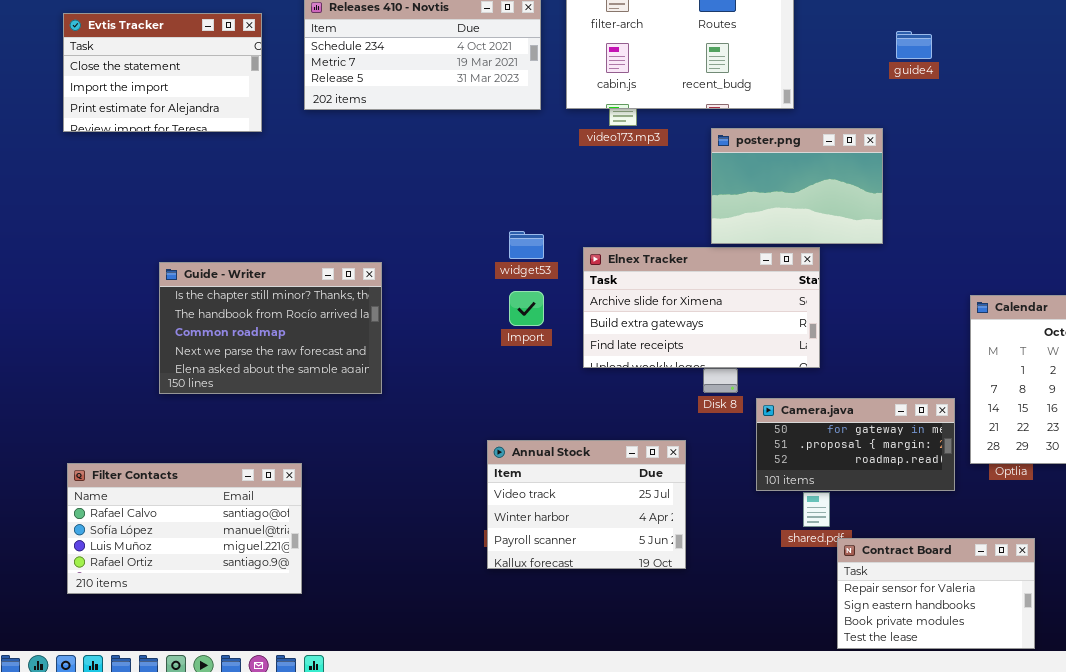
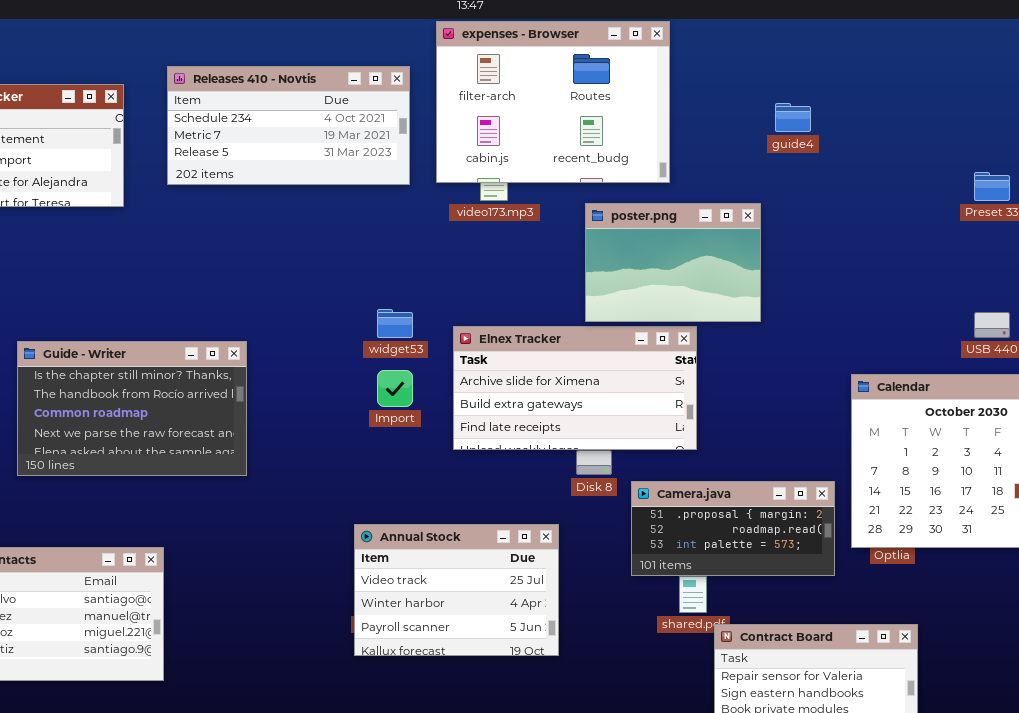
Camera.java: [756,398,955,491] -> [631,481,835,576], scrolled down 1 row

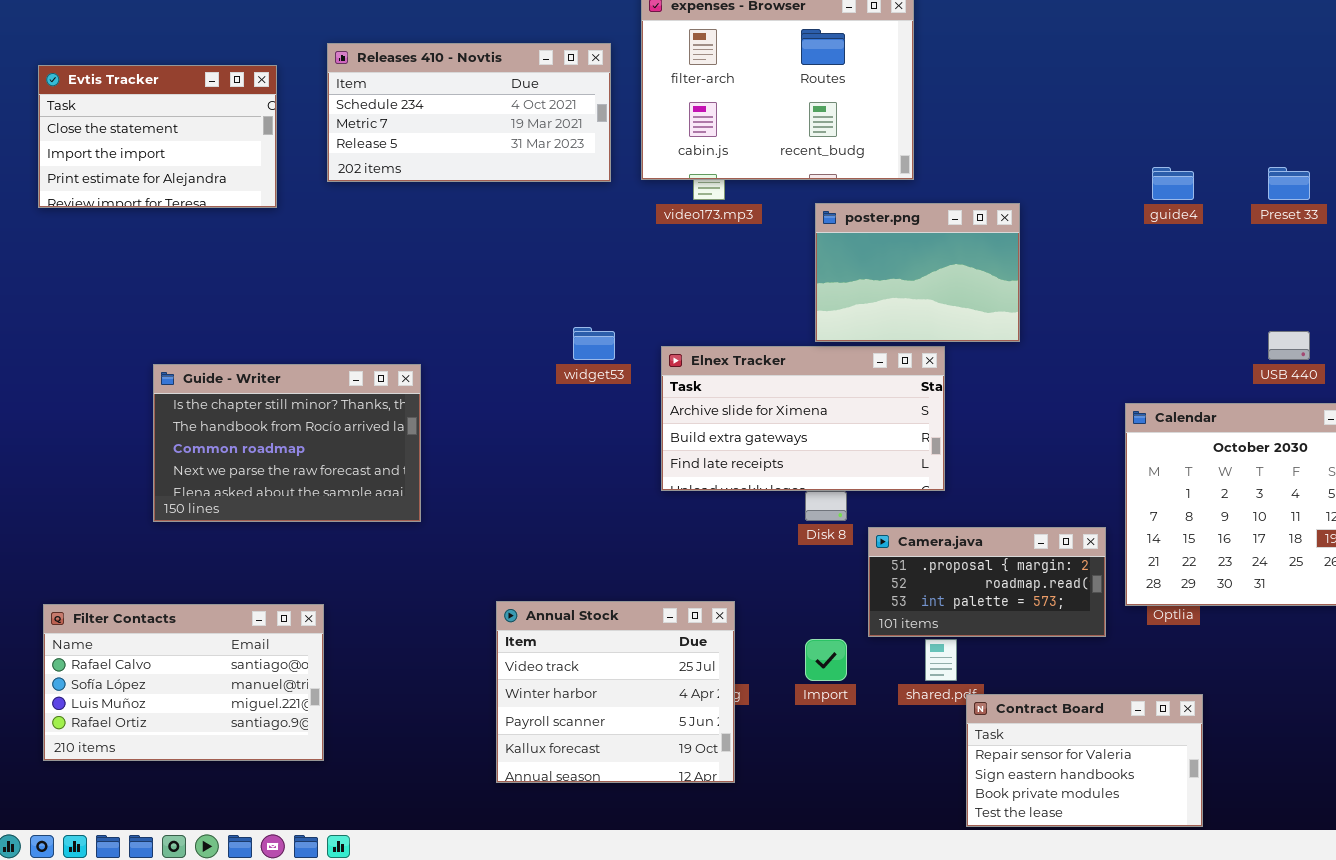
guide4: [775,103,811,132] -> [1152,167,1194,200], moved
Import: [377,370,413,407] -> [805,639,847,681], moved
Annual Stock: [354,524,559,656] -> [496,601,735,783], moved, resized

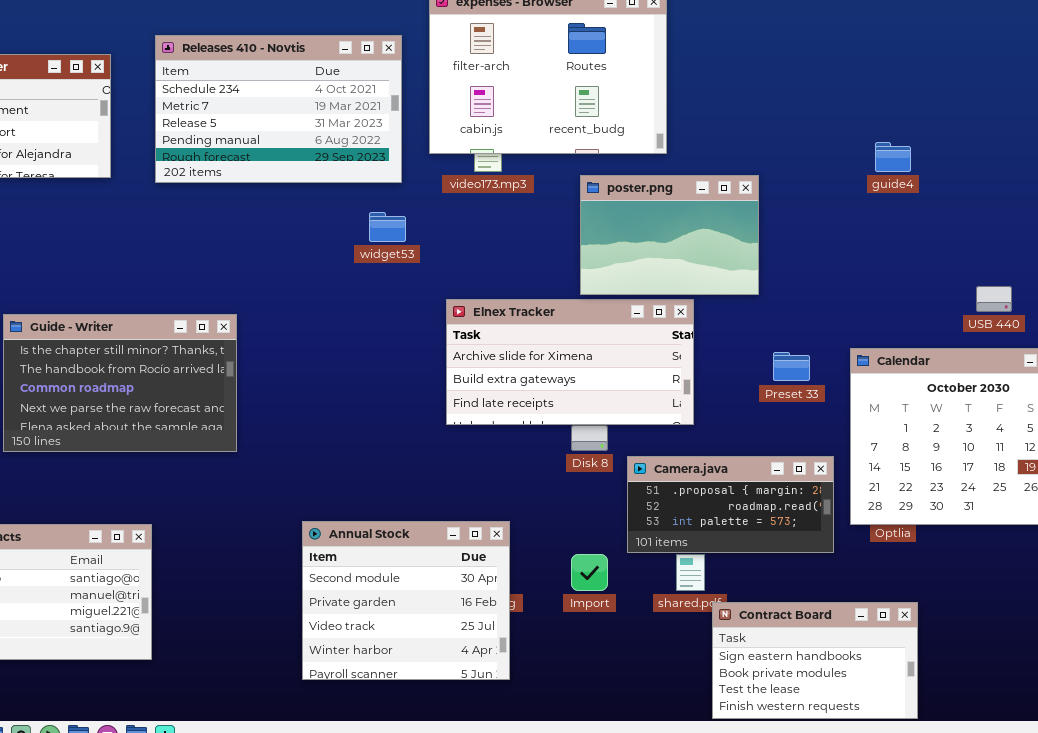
Releases 410 - Novtis: [327,43,611,182] -> [155,35,402,183], resized
Preset 33: [1268,167,1310,200] -> [773,352,810,381], moved
widget53: [573,327,615,360] -> [369,212,406,242], moved
Annual Stock: [496,601,735,783] -> [302,521,510,680], scrolled up 2 rows
Contract Board: [966,694,1203,827] -> [712,602,918,719], scrolled down 1 row

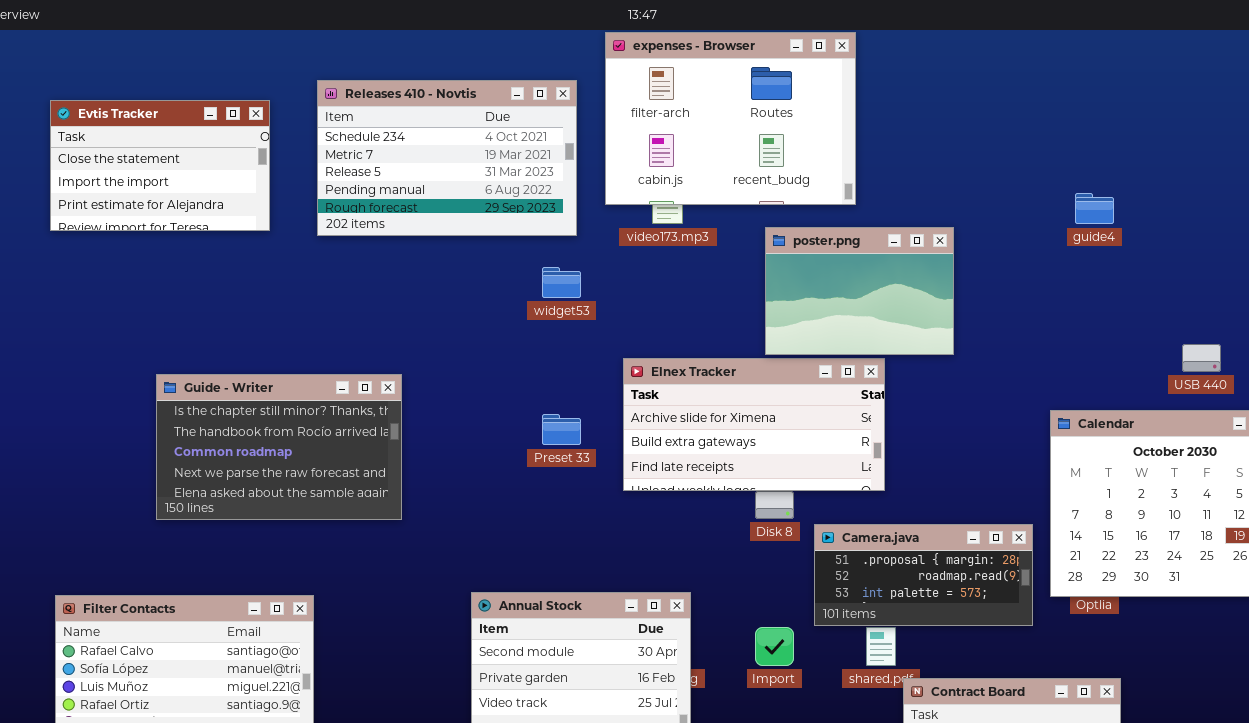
Preset 33: [773,352,810,381] -> [542,414,581,445], moved

